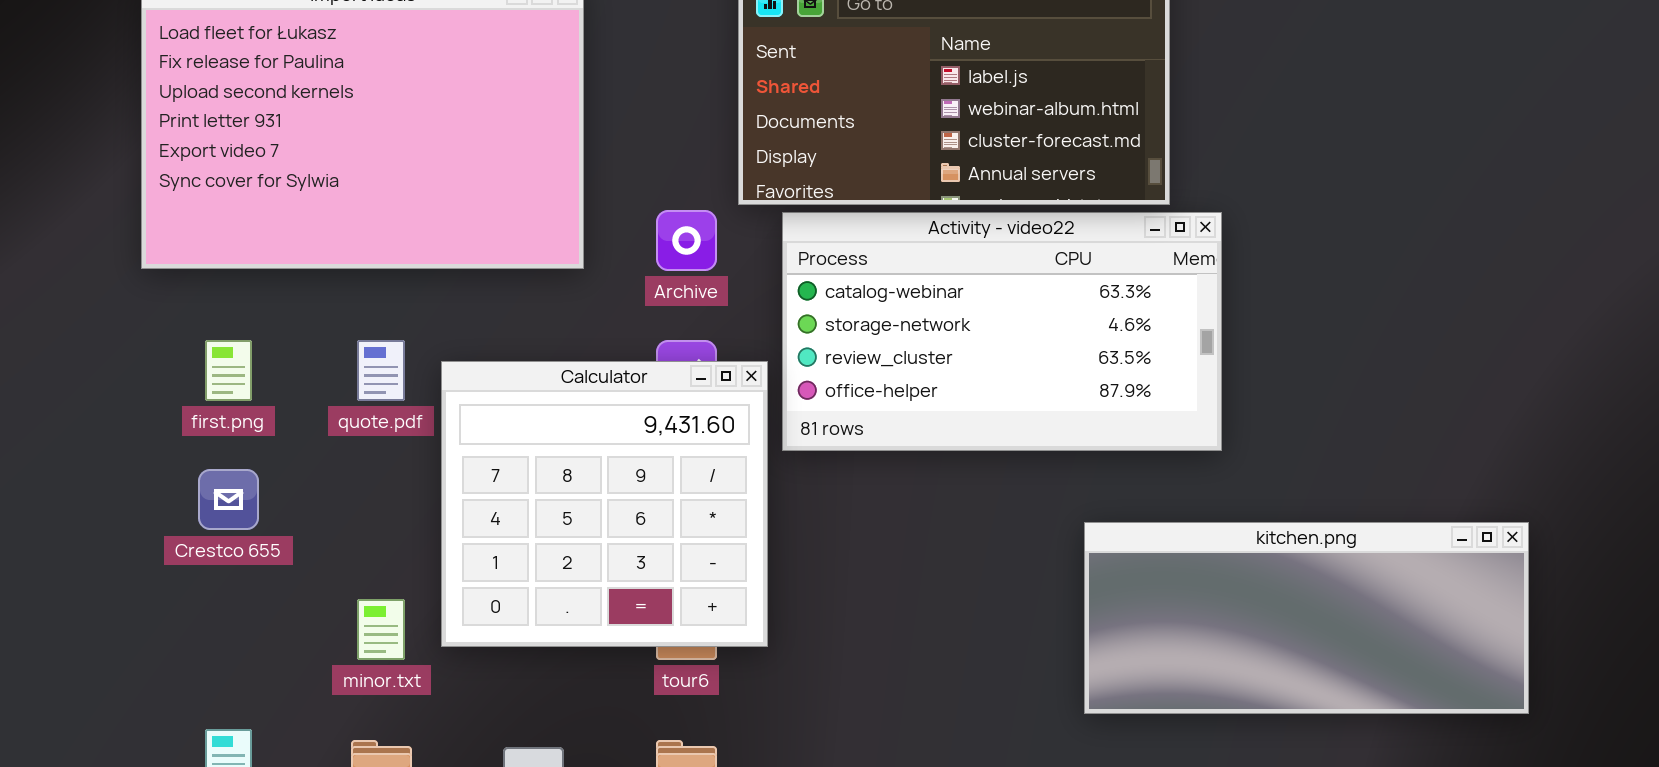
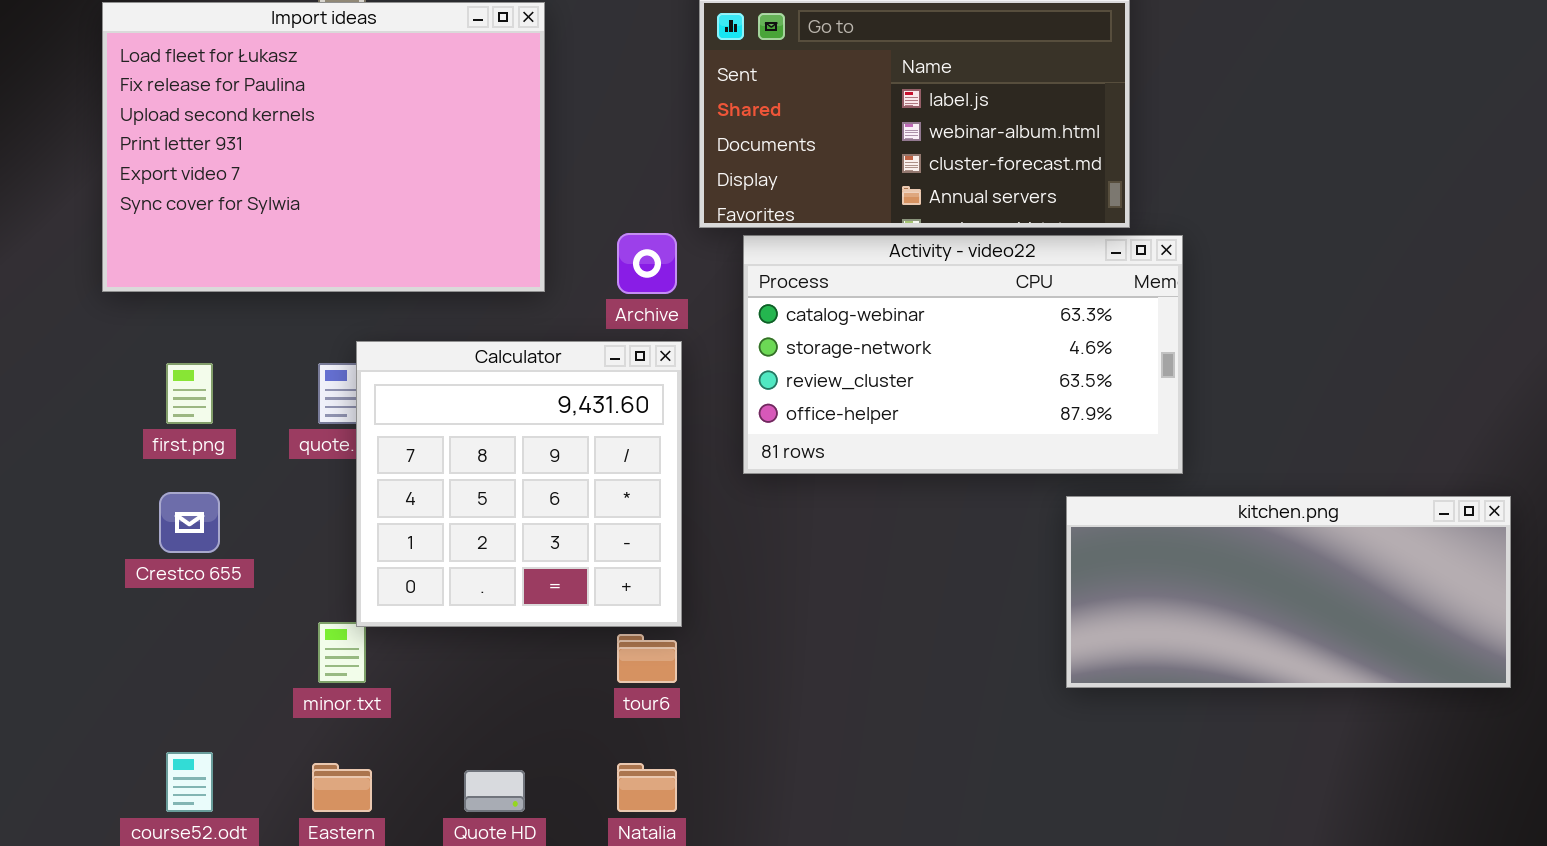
Calculator: [441,361,768,647] -> [356,341,682,627], moved
kitchen.png: [1084,522,1529,714] -> [1066,496,1511,688], moved

